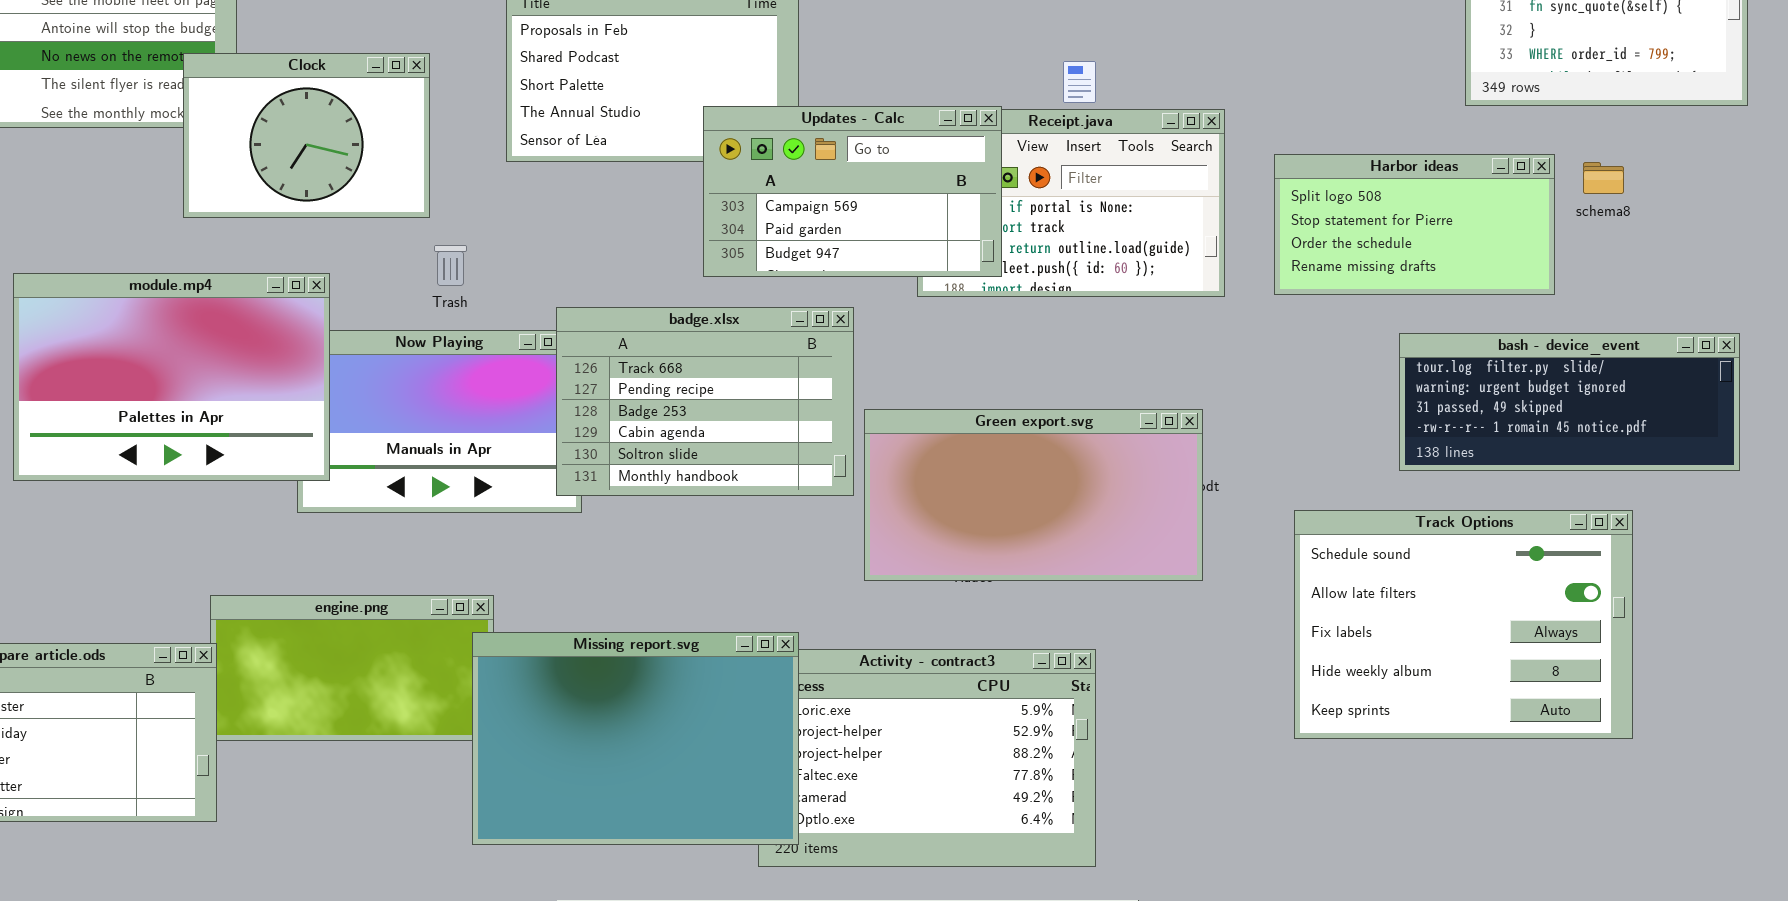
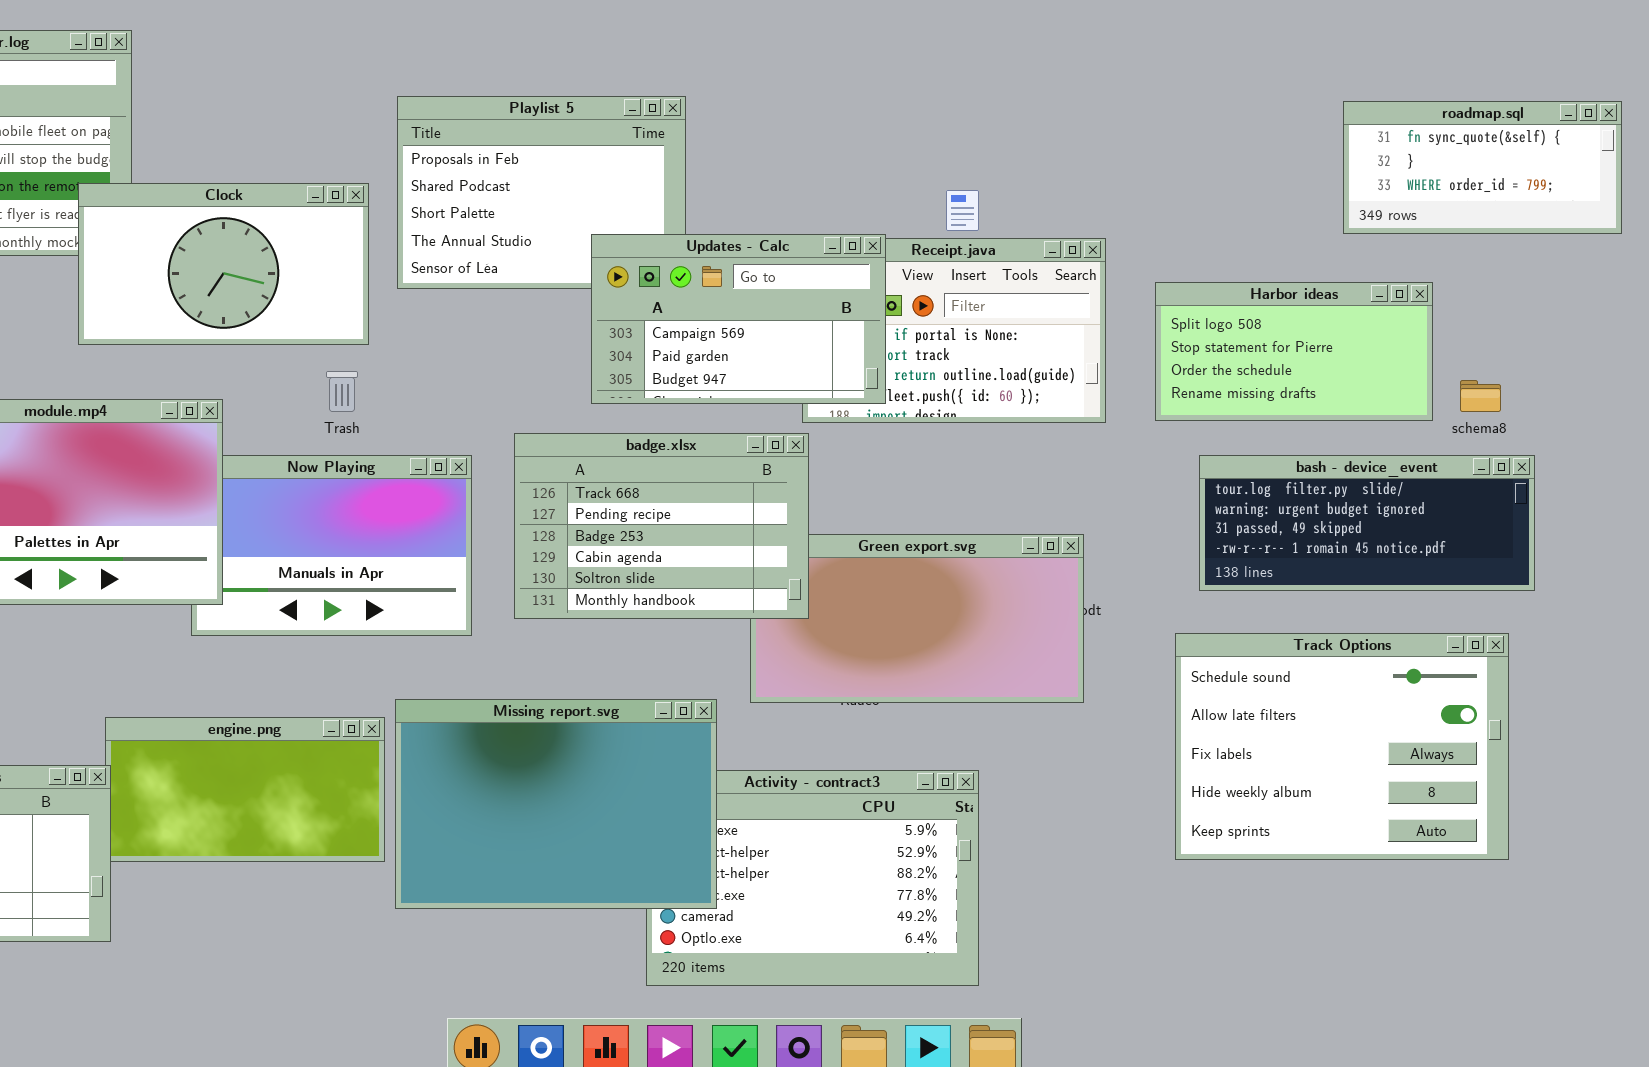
Clock: [183,53,430,218] -> [78,183,369,345], resized
schema8: [1583,162,1624,194] -> [1460,380,1501,412], moved
badge.xlsx: [556,307,854,496] -> [514,433,809,619], moved
bash - device_event: [1399,333,1740,471] -> [1199,455,1535,591], moved
Missing report.svg: [472,632,799,845] -> [395,699,717,909], moved

